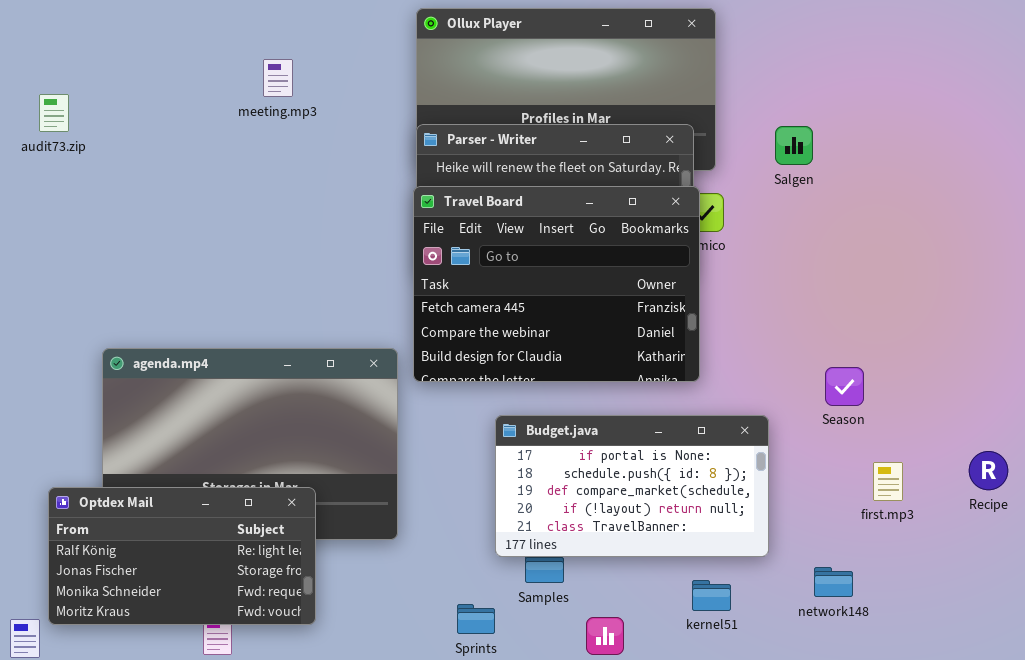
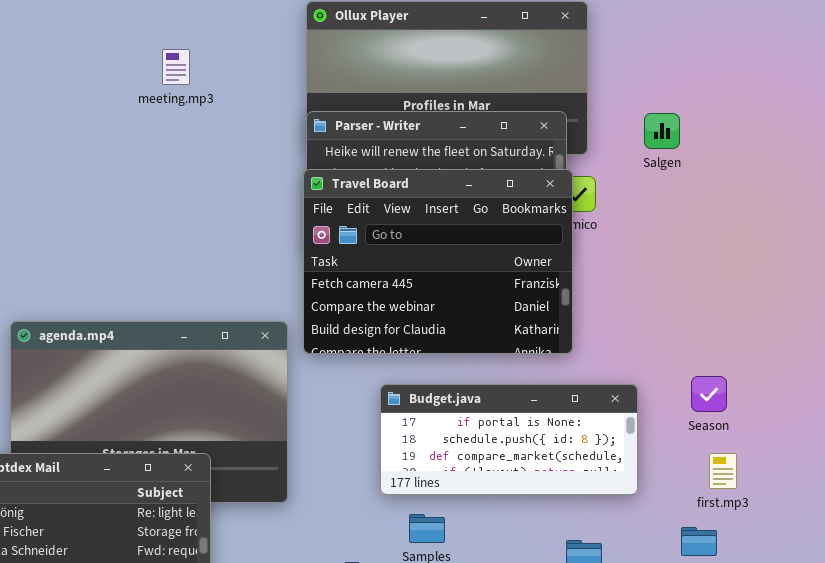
Season: [825,367,864,406] -> [691,376,727,412], moved
Budget.java: [495,415,769,557] -> [380,384,638,495], resized
first.mp3: [873,462,903,501] -> [709,453,737,489], moved

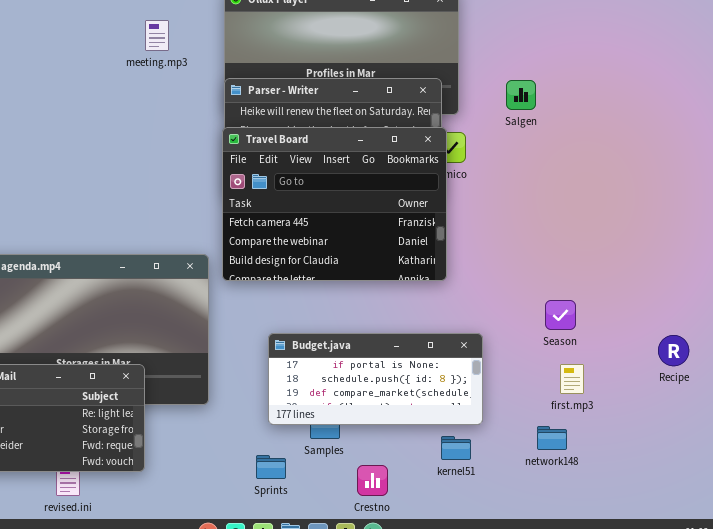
meeting.mp3: [162,49,190,85] -> [145,20,169,51], moved
Budget.java: [380,384,638,495] -> [268,333,483,425], moved

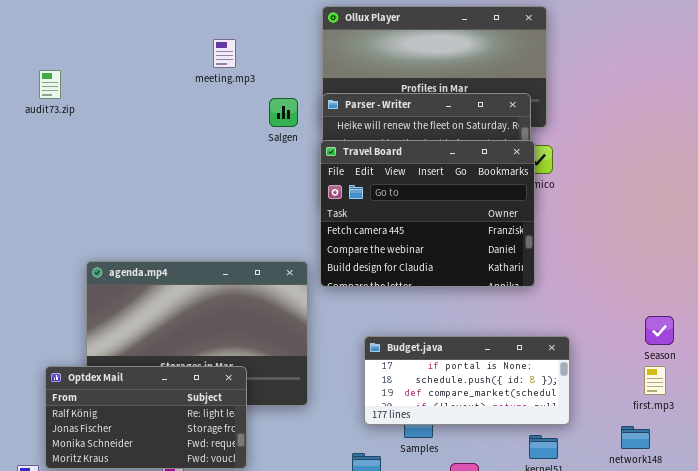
meeting.mp3: [145,20,169,51] -> [213,39,236,68], moved
Salgen: [506,80,536,110] -> [269,98,298,127], moved
Season: [545,300,576,330] -> [645,316,674,345], moved

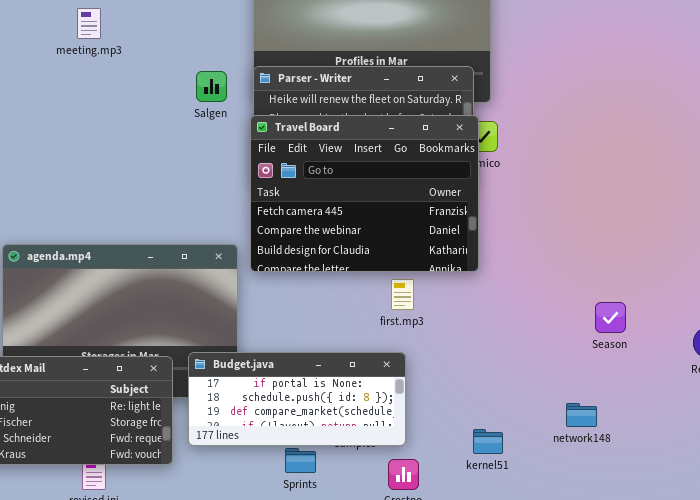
meeting.mp3: [213,39,236,68] -> [77,8,101,39], moved
Budget.java: [364,336,570,425] -> [188,352,406,446], moved
first.mp3: [644,366,666,395] -> [391,279,414,310], moved
network148: [621,426,650,449] -> [566,403,597,427], moved

